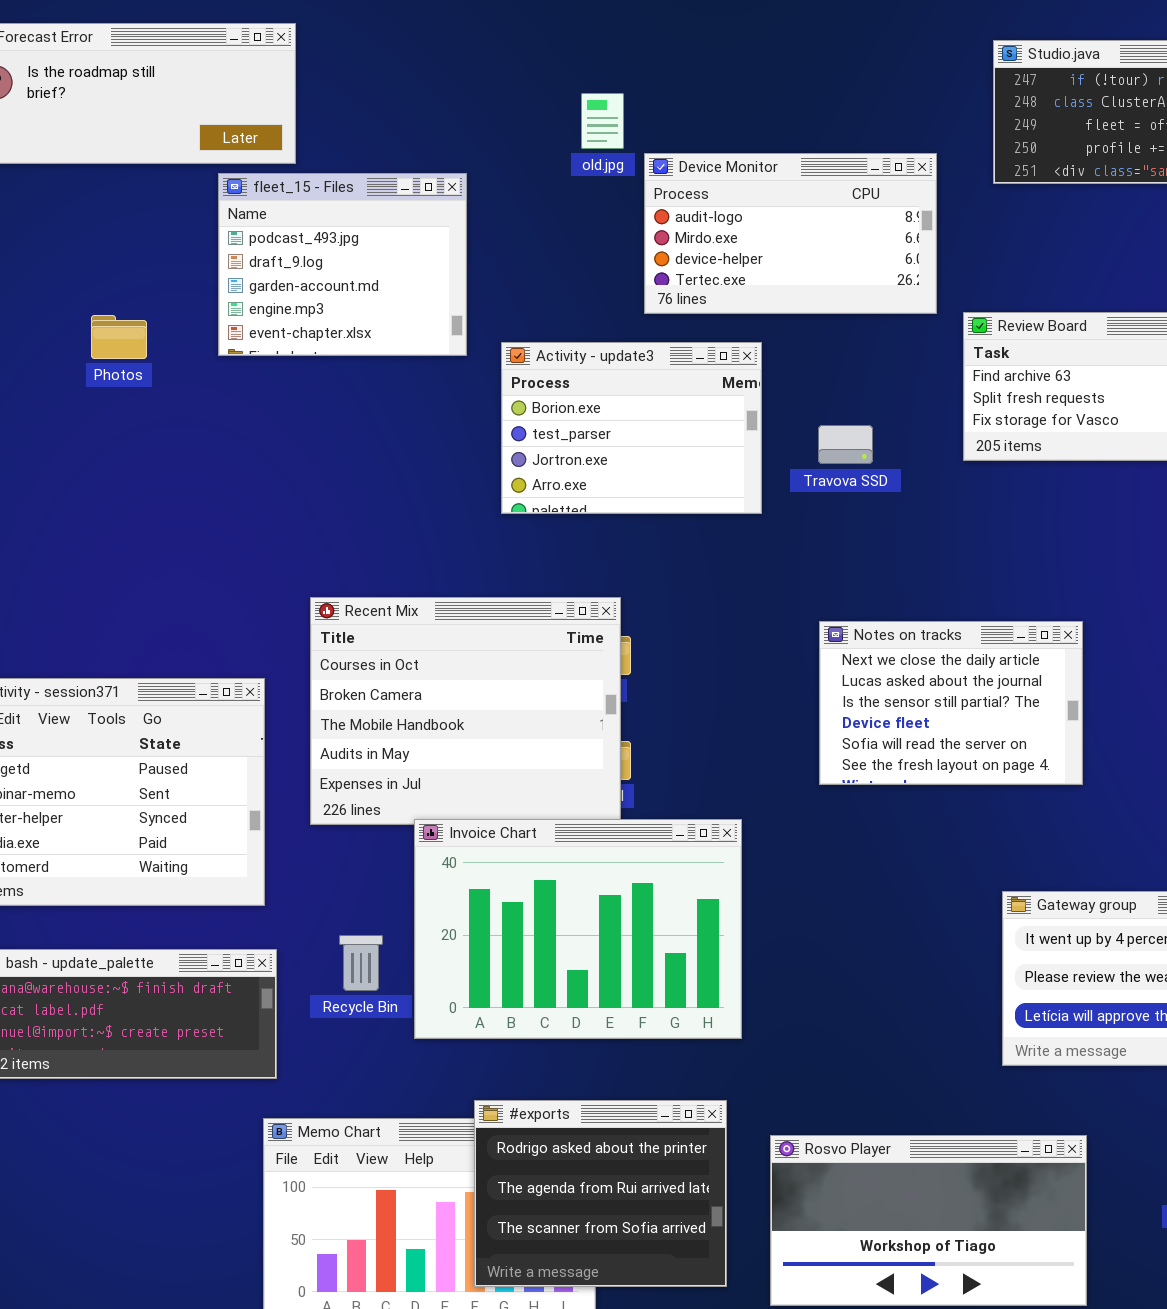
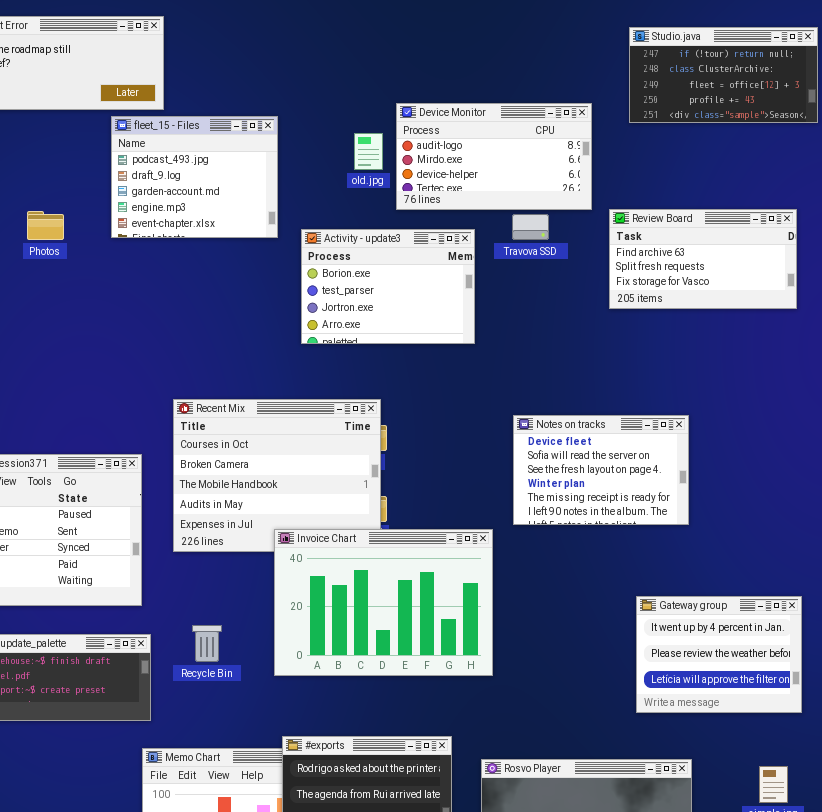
old.jpg: [581,93,624,149] -> [354,133,383,170], moved
Travova SSD: [818,425,873,464] -> [512,214,549,240], moved
Notes on tracks: [819,621,1083,785] -> [513,415,689,525], scrolled down 3 rows
Invoice Chart: [414,819,742,1039] -> [274,529,493,676], moved

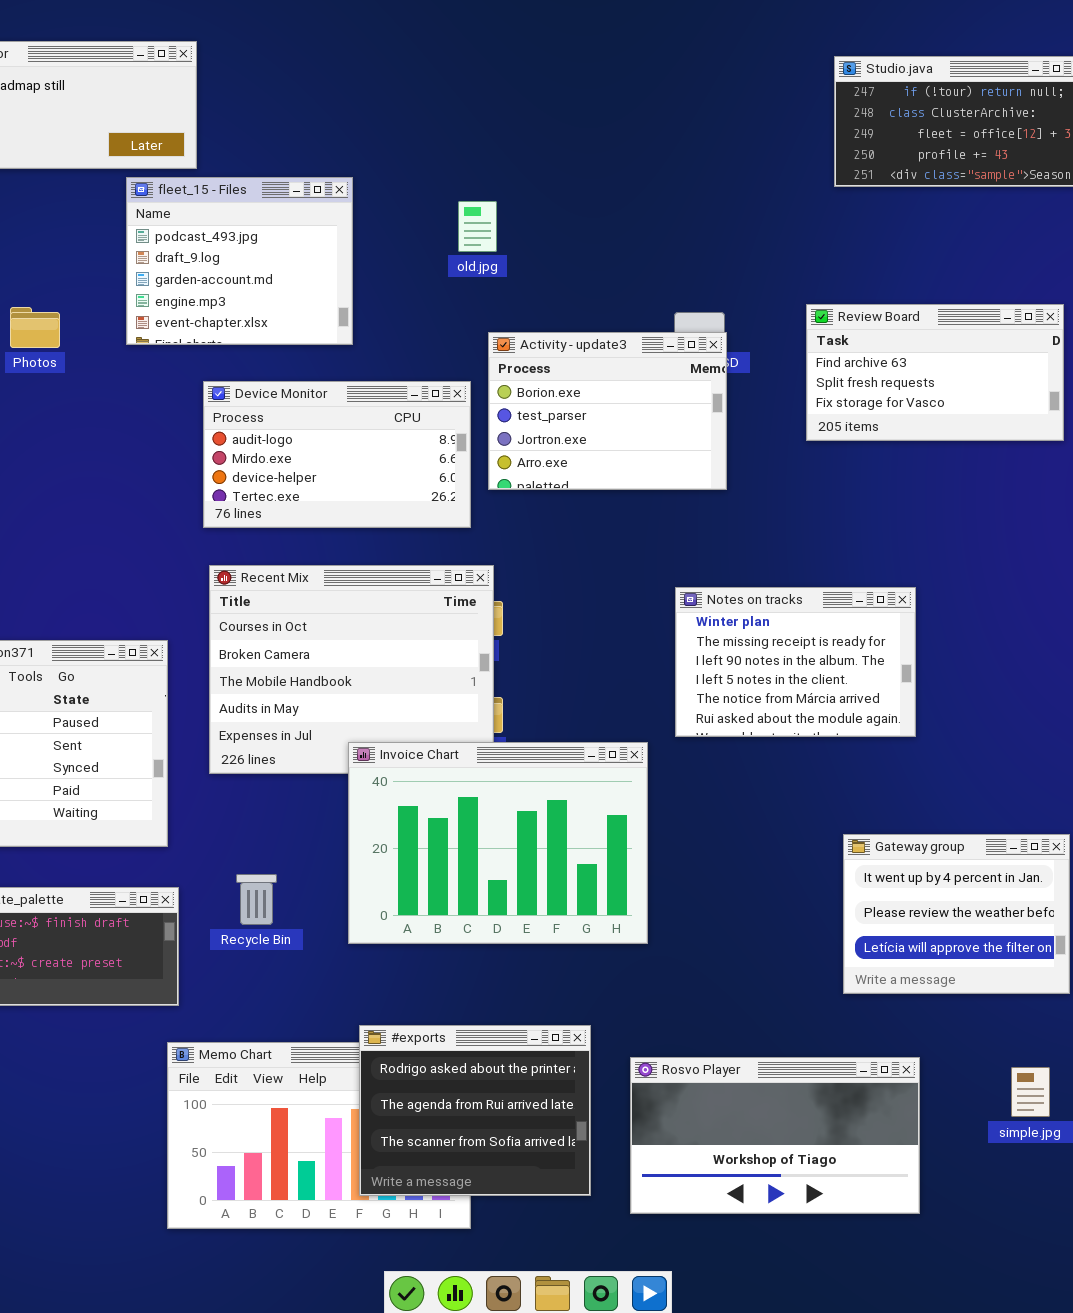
Device Monitor: [396,103,592,210] -> [203,381,471,528], moved
Activity - update3: [301,229,475,344] -> [488,332,727,490], moved
Notes on tracks: [513,415,689,525] -> [675,587,916,737], scrolled down 3 rows

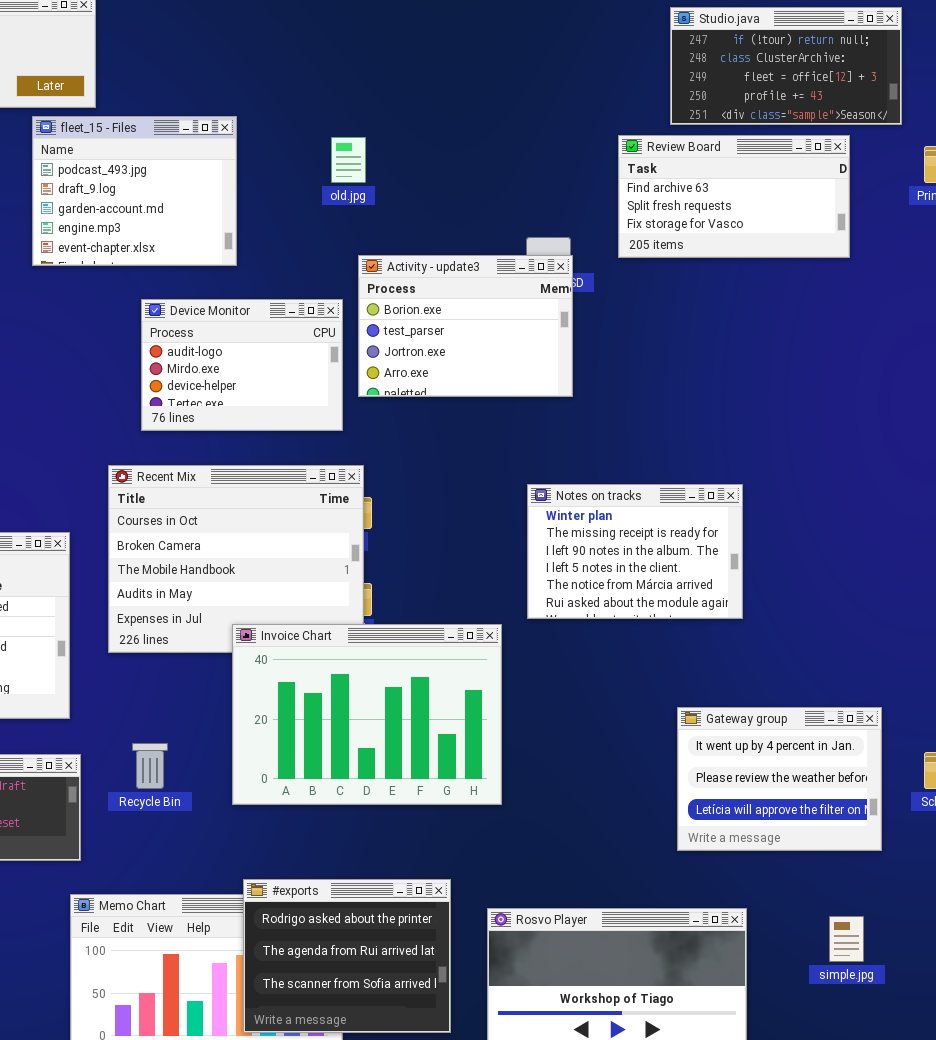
Review Board: [806,304,1064,441] -> [618,135,850,258], moved
Device Monitor: [203,381,471,528] -> [141,299,343,431], resized

